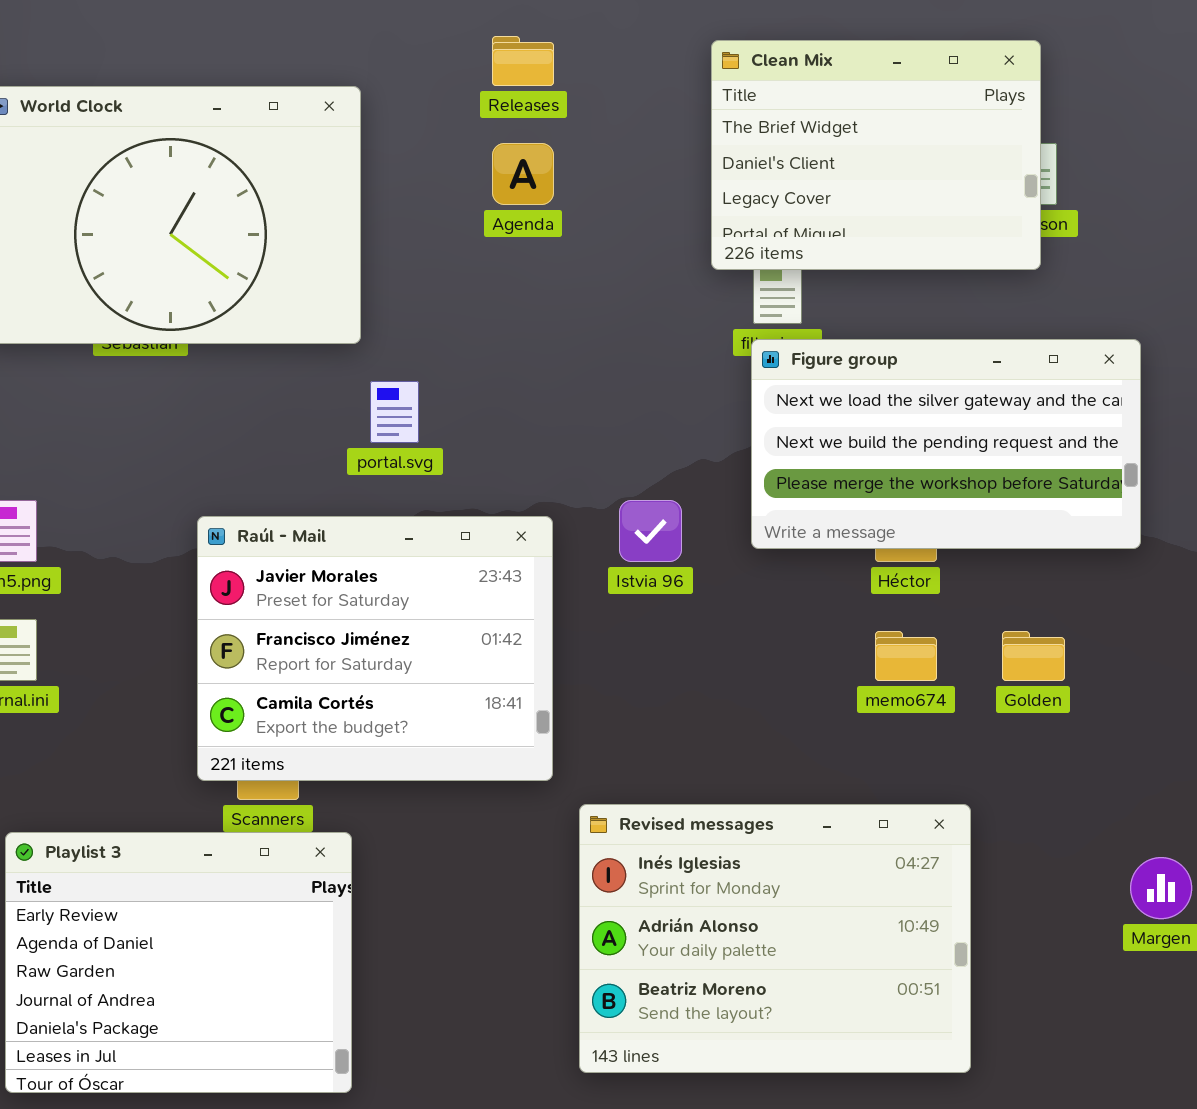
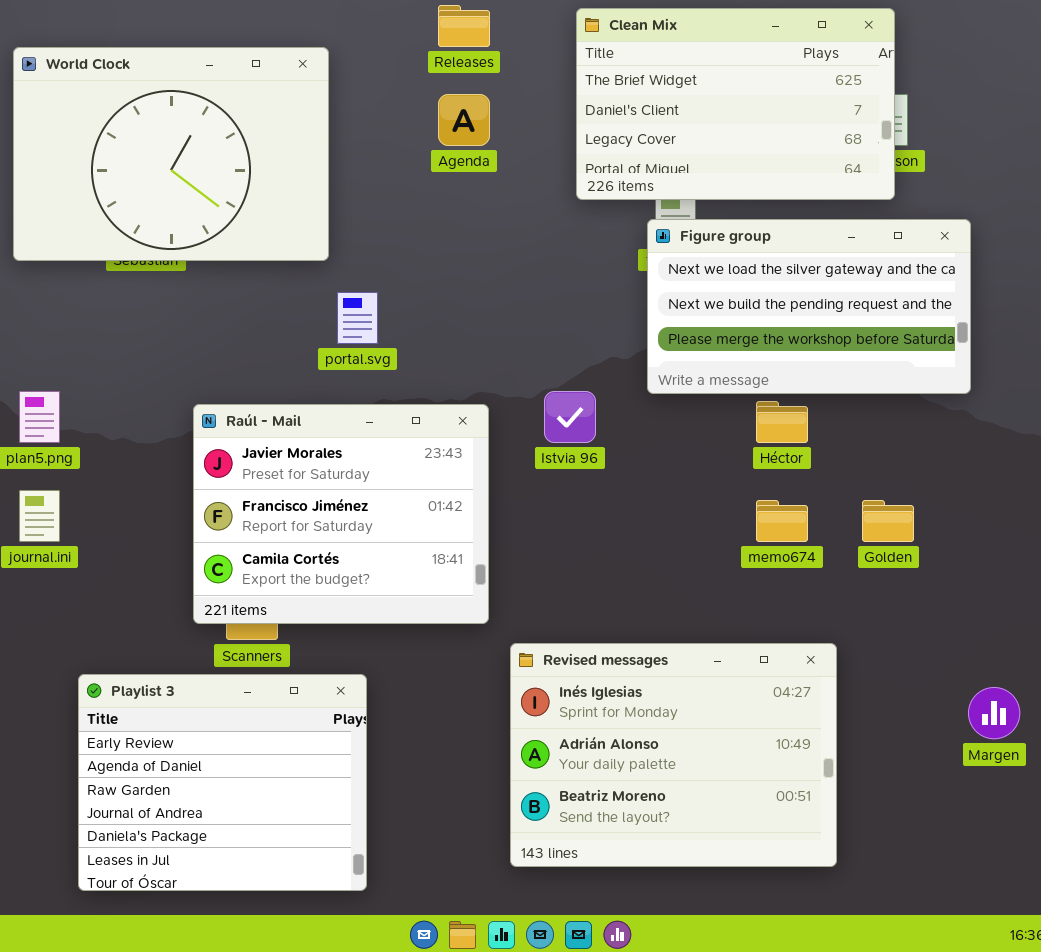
Clean Mix: [711,40,1041,270] -> [576,8,895,200], resized
Figure group: [751,339,1141,549] -> [647,219,971,394], moved
Playlist 3: [5,832,352,1093] -> [78,674,367,891], moved

